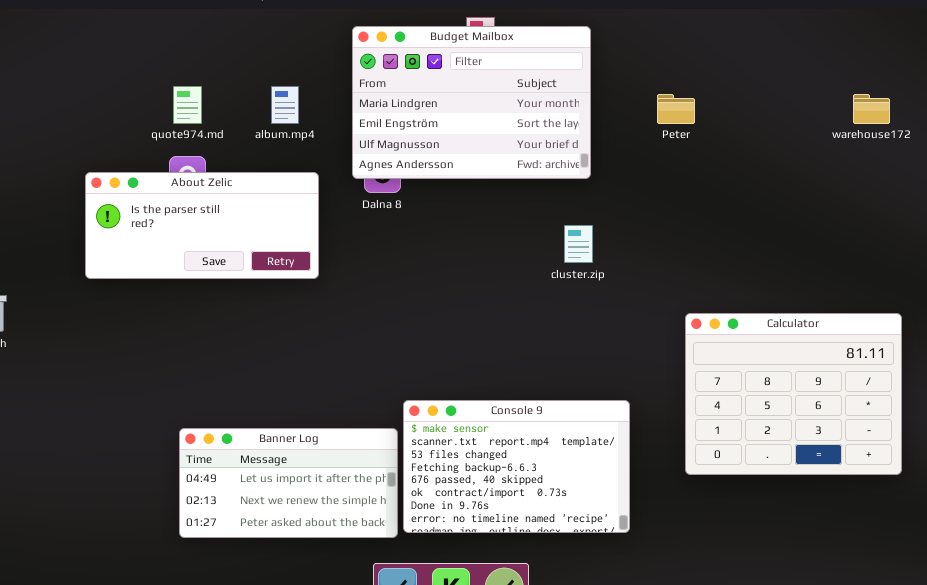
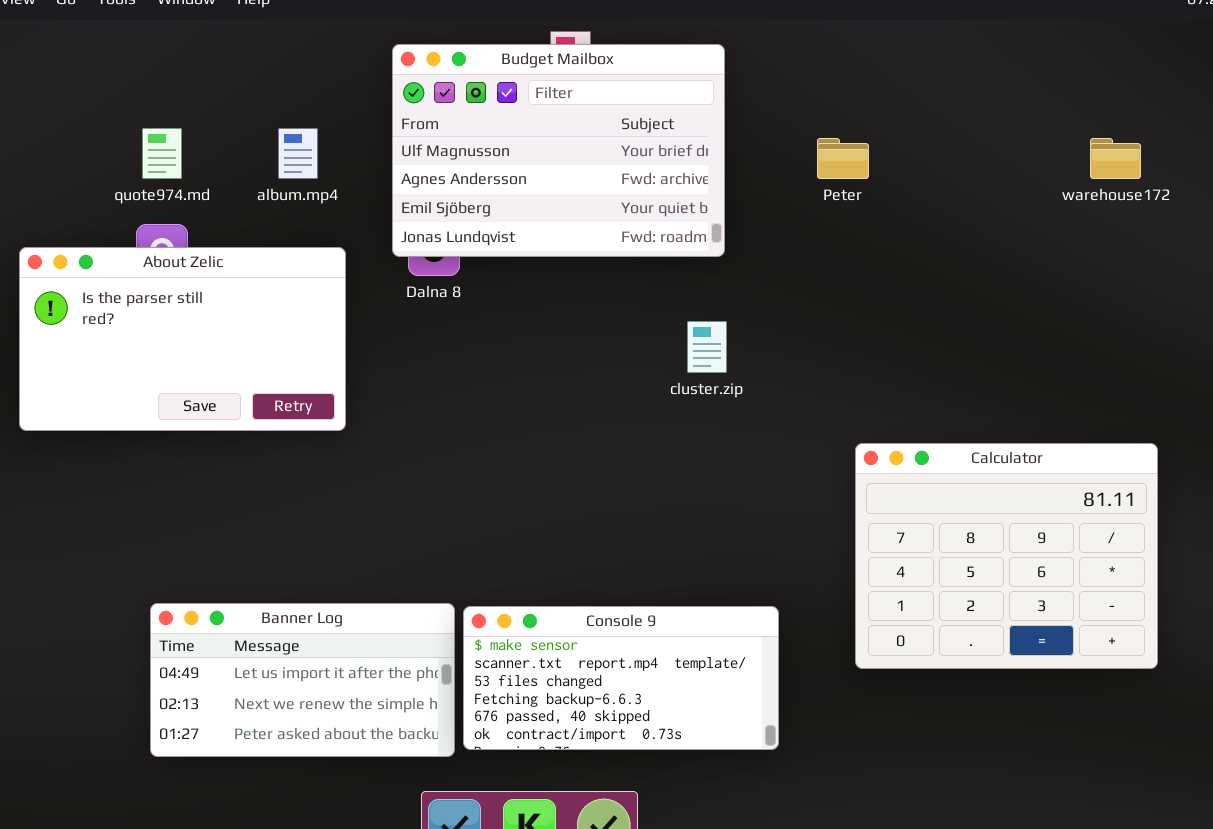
Budget Mailbox: [352,26,591,179] -> [392,44,725,257], scrolled down 2 rows
About Zelic: [85,172,319,279] -> [19,247,346,431], resized
Console 9: [403,400,630,533] -> [463,606,779,750], resized

